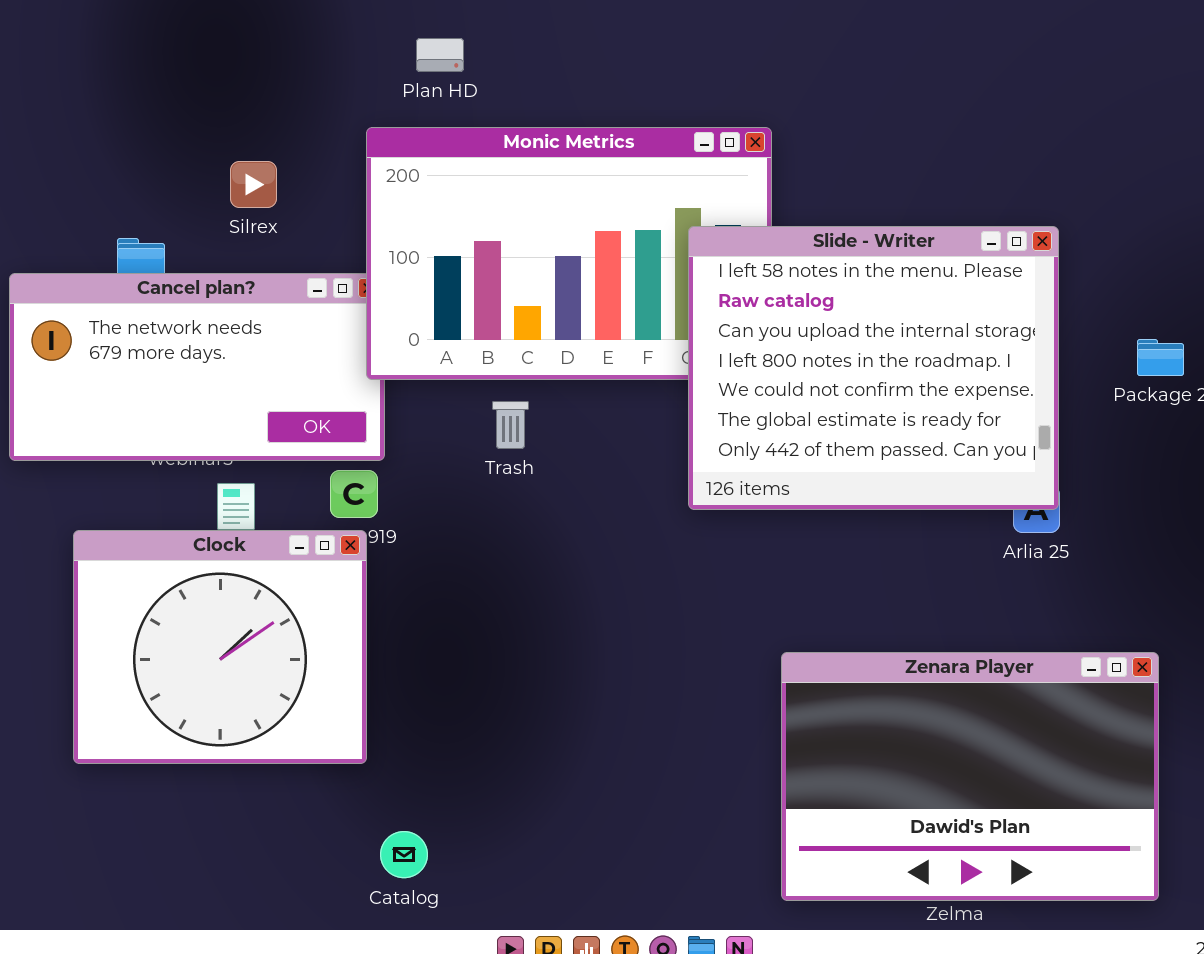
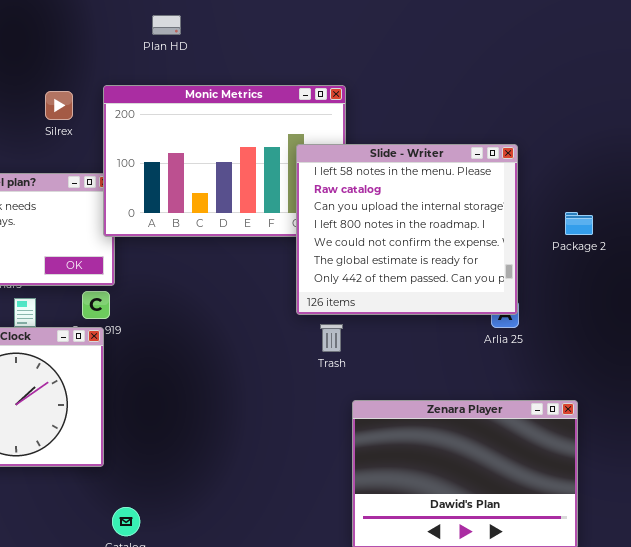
Plan HD: [416,38,464,72] -> [152,15,181,35], moved
Silrex: [230,161,277,208] -> [45,91,73,120], moved
Trash: [492,401,529,449] -> [320,324,343,352], moved

